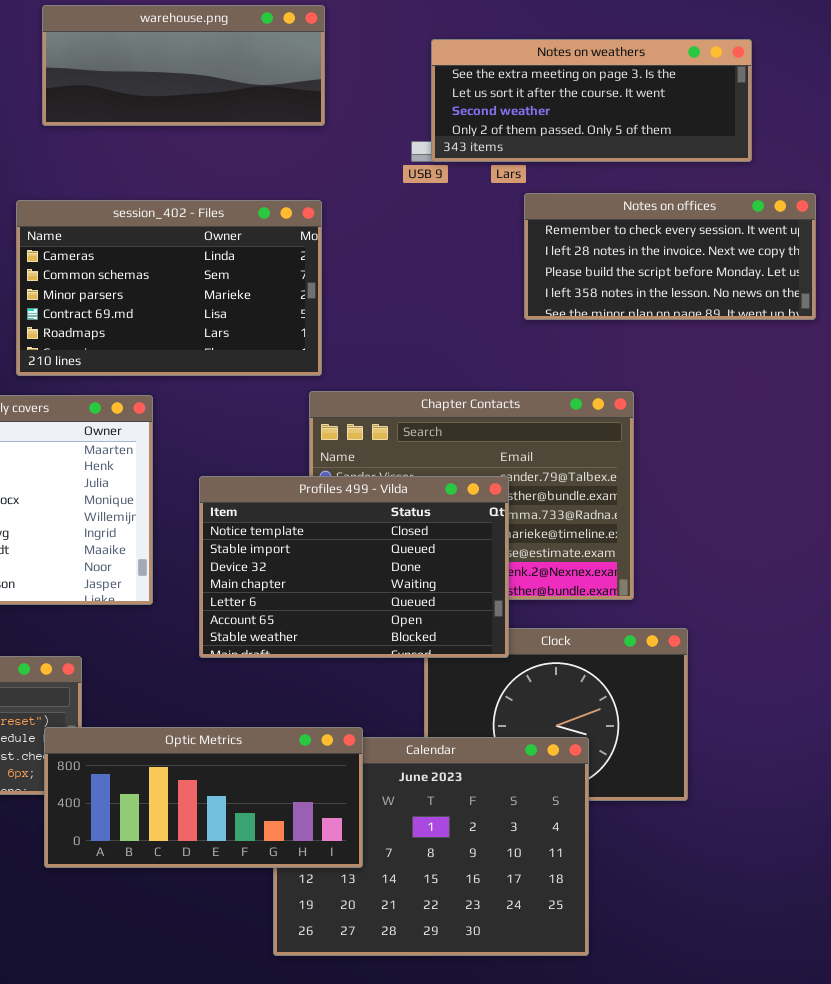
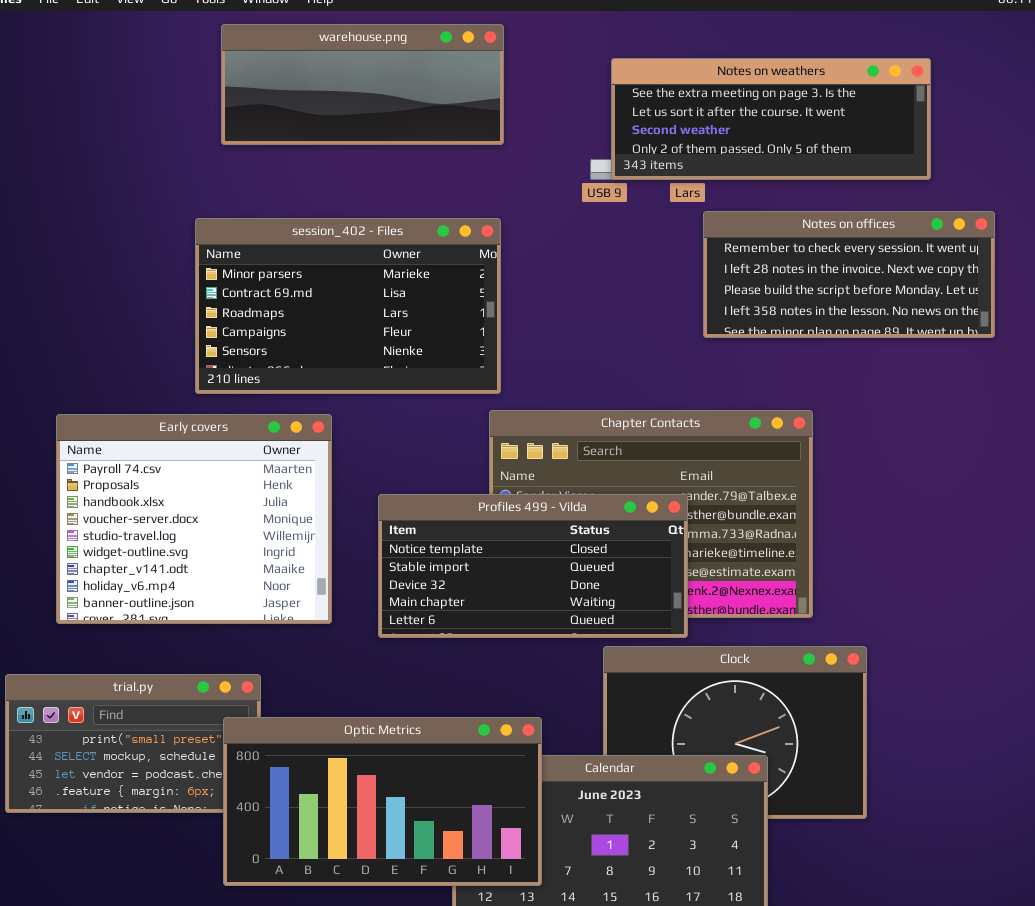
session_402 - Files: [16,200,322,376] -> [195,218,501,394], scrolled down 2 rows
Profiles 499 - Vilda: [199,476,509,658] -> [378,494,688,638], resized
Optic Metrics: [44,727,363,868] -> [223,717,542,886], resized

